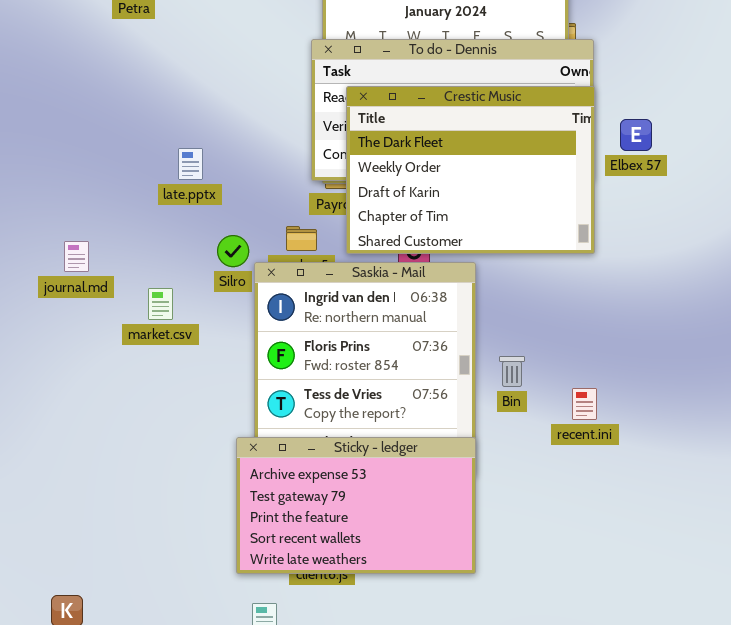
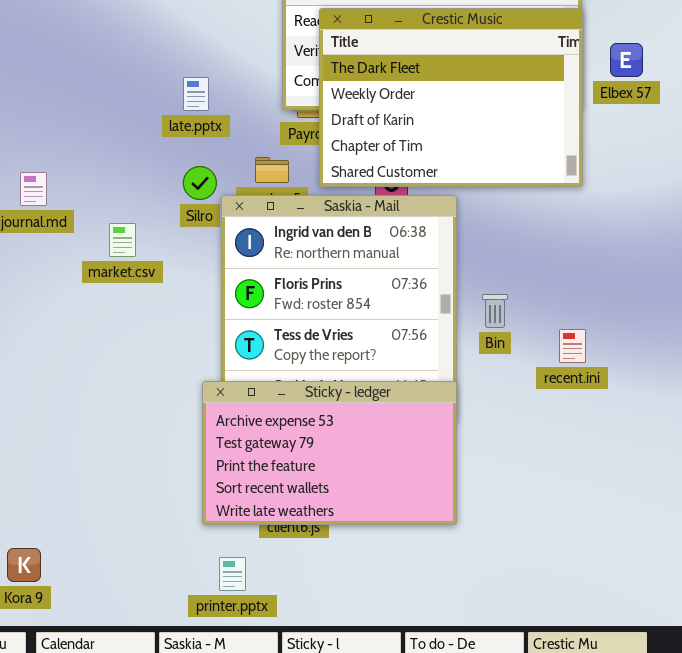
late.pptx: [178,148,203,180] -> [183,77,209,111], moved

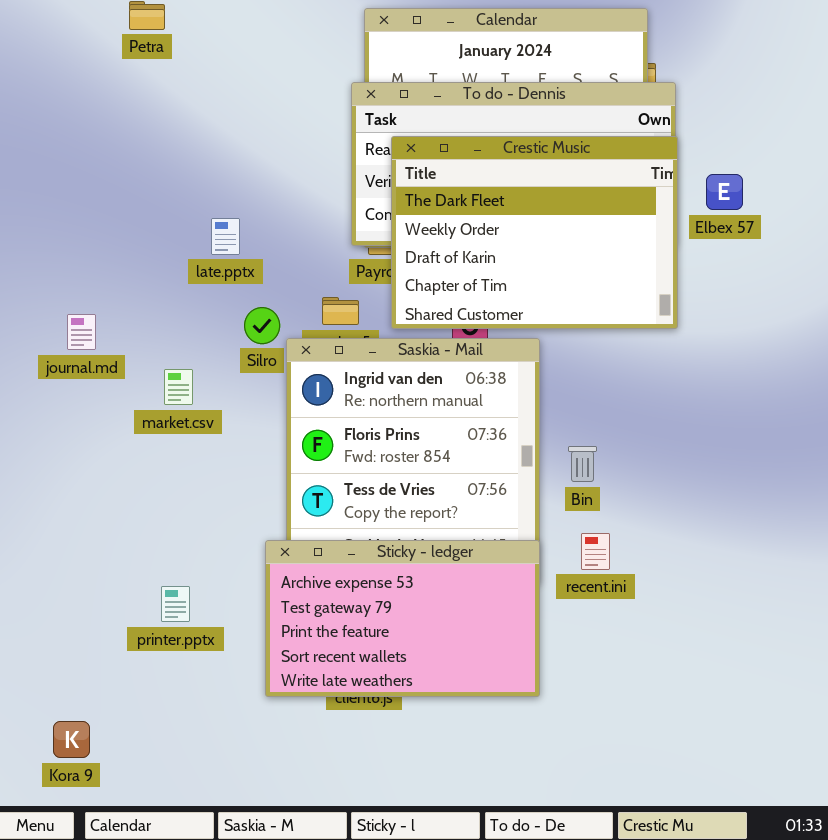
late.pptx: [183,77,209,111] -> [211,218,240,255], moved
recent.ini: [559,329,586,363] -> [581,533,610,570], moved
printer.pptx: [219,557,246,591] -> [161,586,190,622], moved

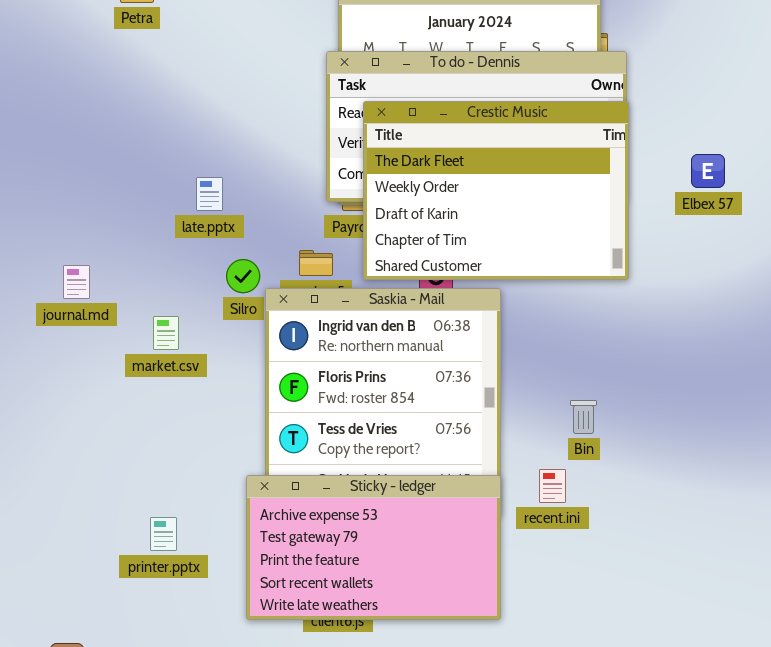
Elbex 57: [706,174,743,210] -> [691,154,725,188], moved
Bin: [568,446,597,482] -> [570,400,597,434], moved

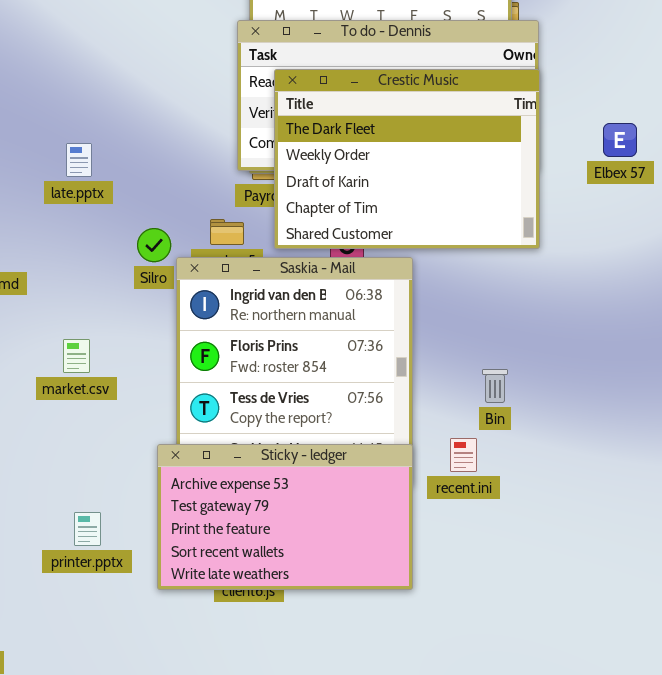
late.pptx: [196,177,223,211] -> [66,143,92,177], moved
market.csv: [153,316,179,350] -> [63,339,90,373], moved
printer.pptx: [150,517,177,551] -> [74,512,101,546], moved

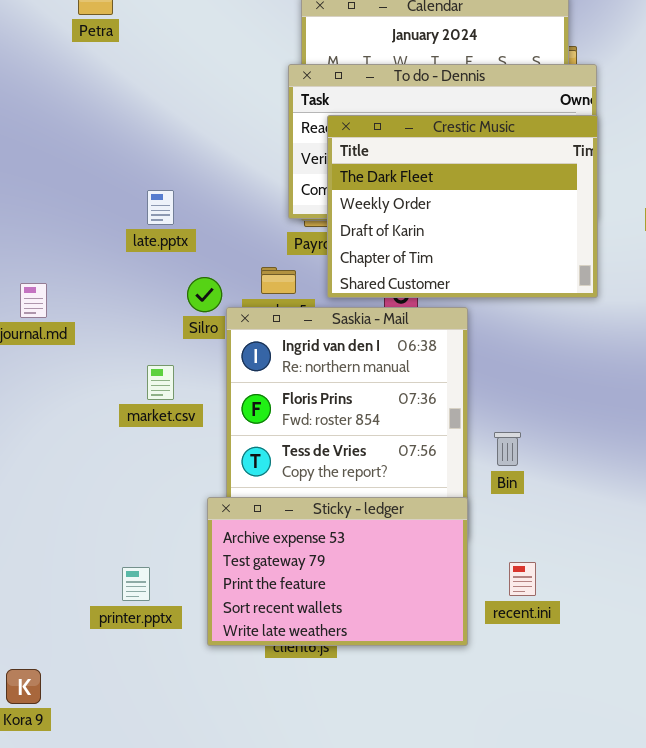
late.pptx: [66,143,92,177] -> [147,190,174,225], moved
market.csv: [63,339,90,373] -> [147,365,174,400], moved
Bin: [482,369,508,403] -> [494,432,521,466], moved
recent.ini: [450,438,477,472] -> [509,562,536,596], moved

